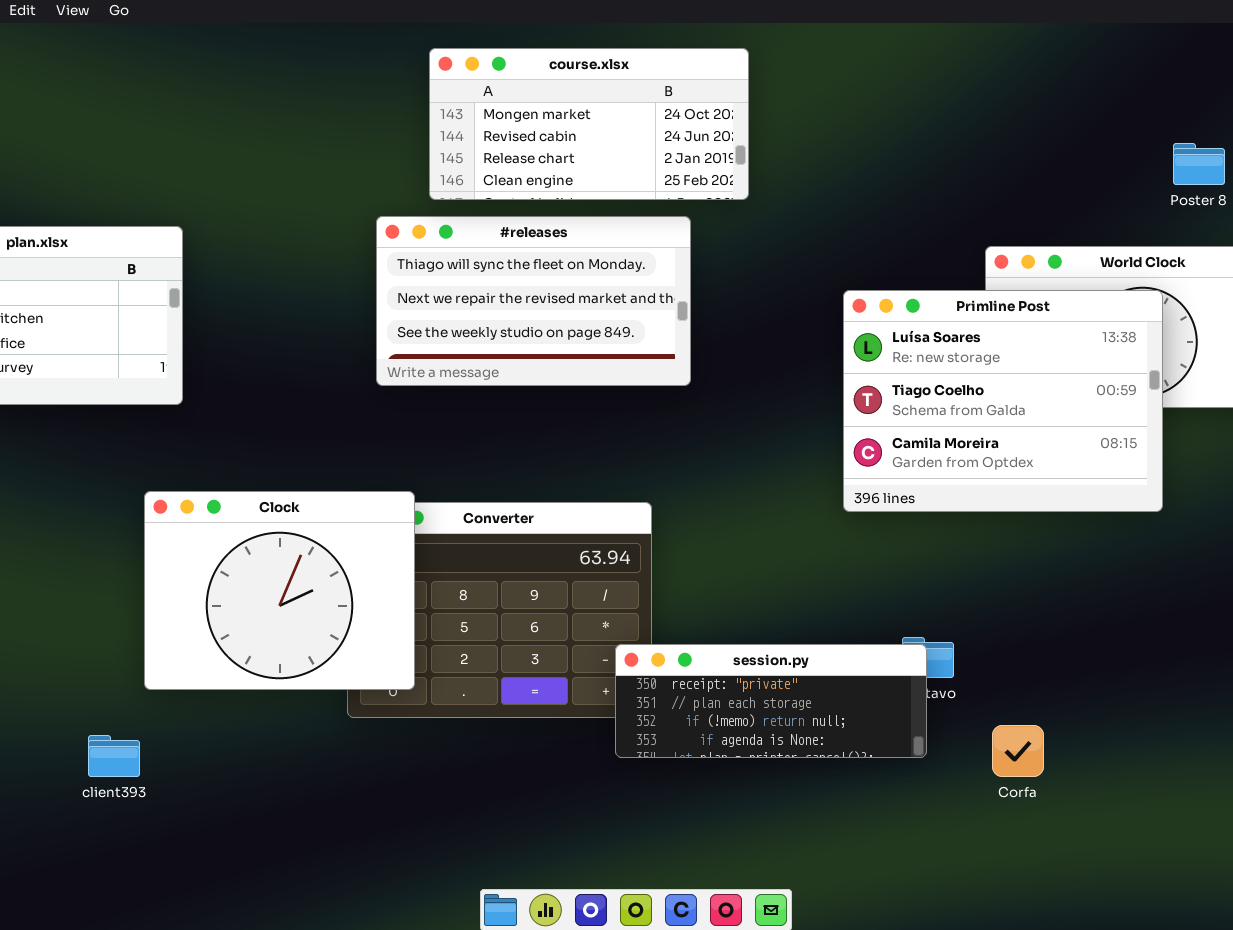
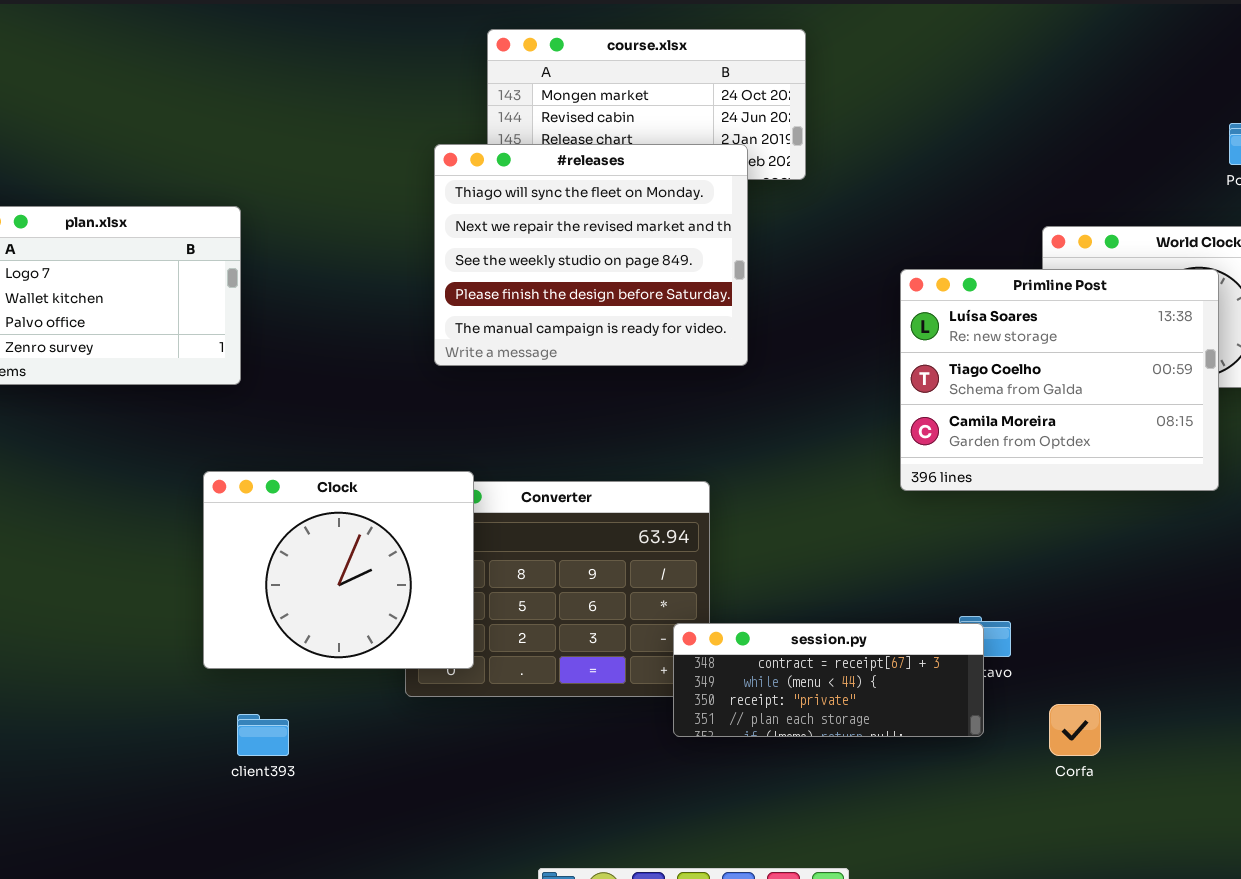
#releases: [376,216,691,386] -> [434,144,748,366], resized
session.py: [615,644,927,758] -> [673,623,984,737], scrolled up 2 rows
client393: [88,735,140,777] -> [237,714,289,756], moved

